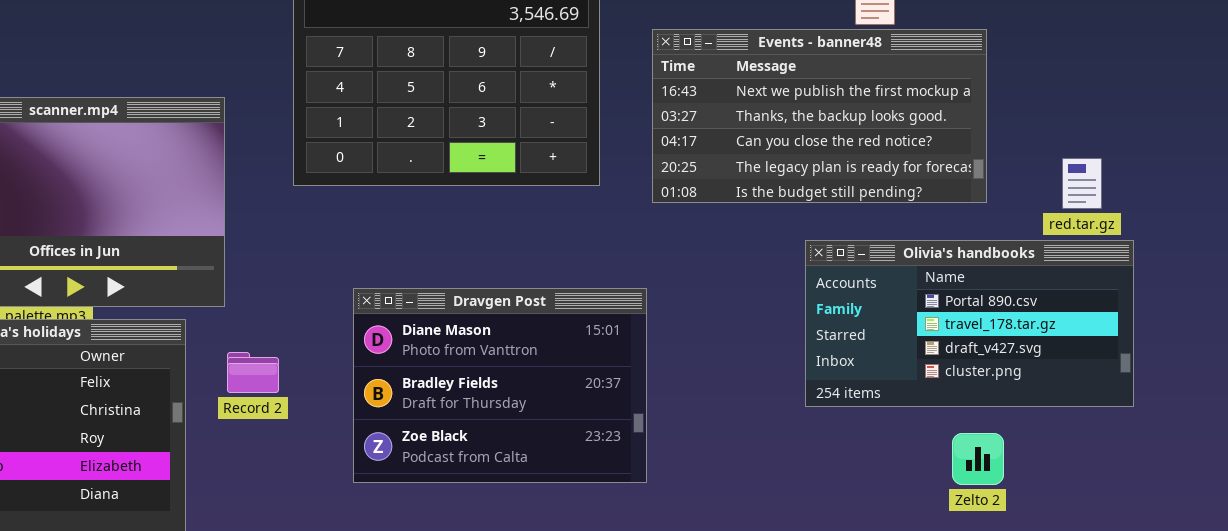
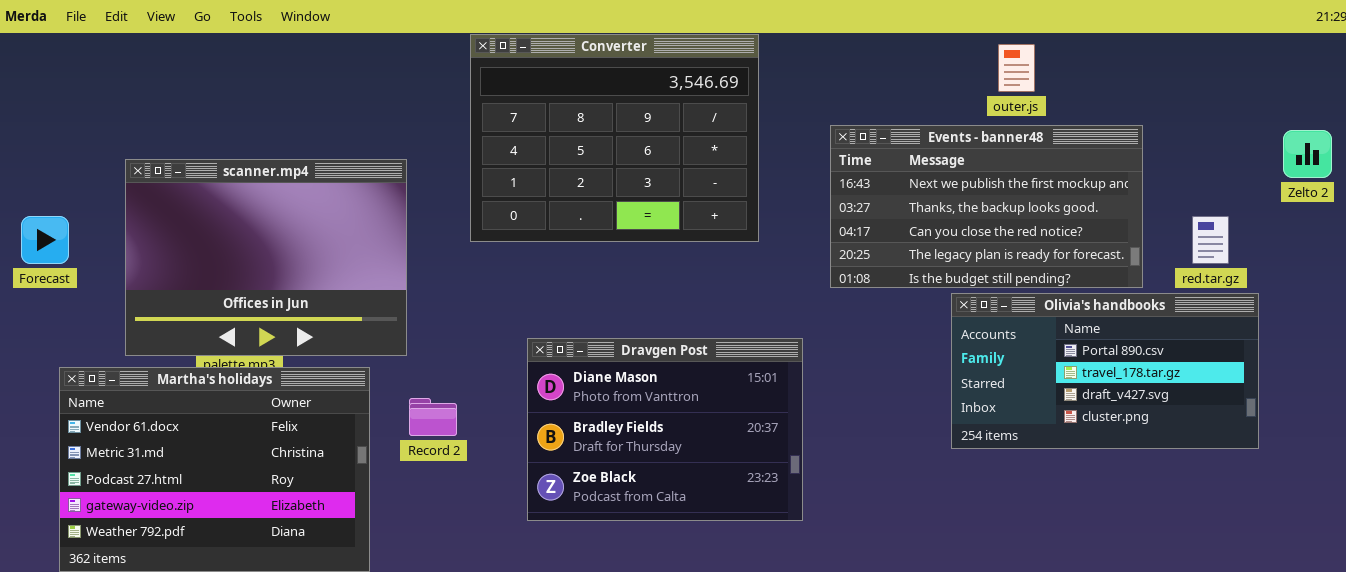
Events - banner48: [652,29,987,203] -> [830,125,1143,288], moved
Zelto 2: [952,433,1004,485] -> [1283,130,1332,178], moved

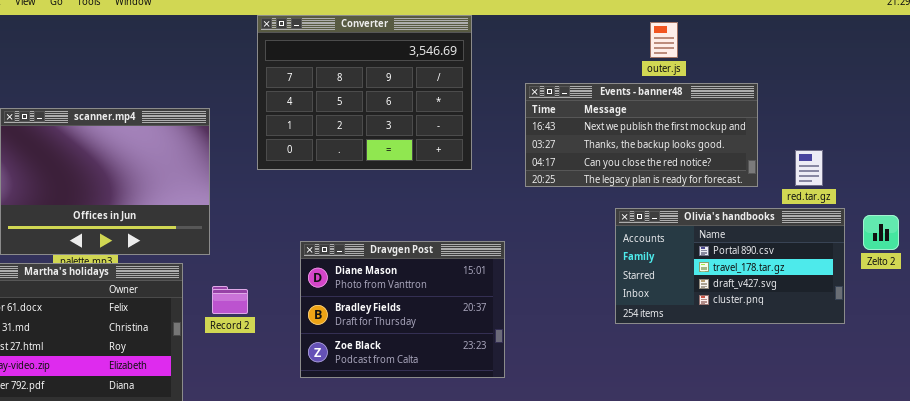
Events - banner48: [830,125,1143,288] -> [525,83,758,187], resized
Zelto 2: [1283,130,1332,178] -> [863,215,899,250], moved

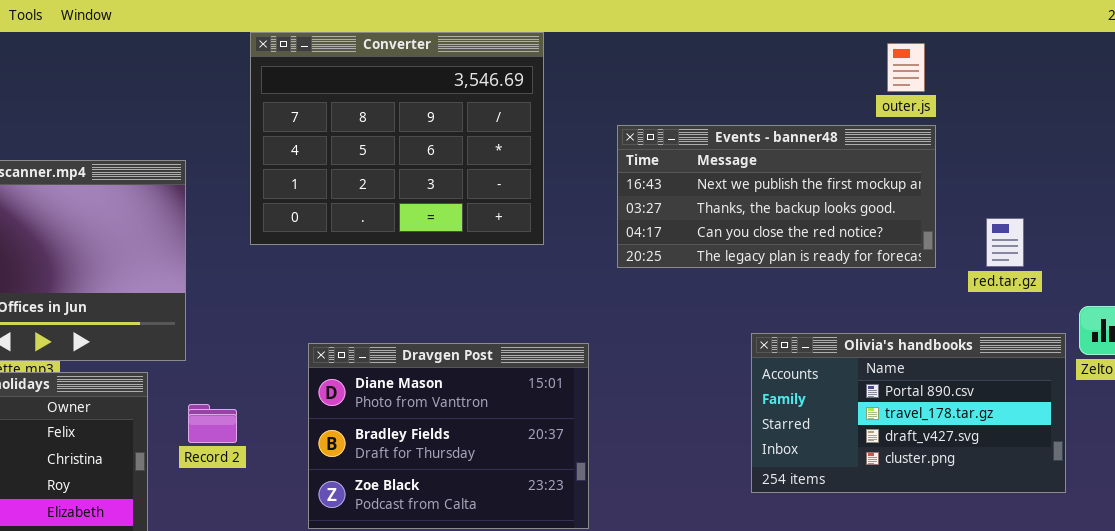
outer.js: [650,22,678,58] -> [887,43,925,92], moved
Olivia's handbooks: [615,208,845,324] -> [751,333,1066,493], moved

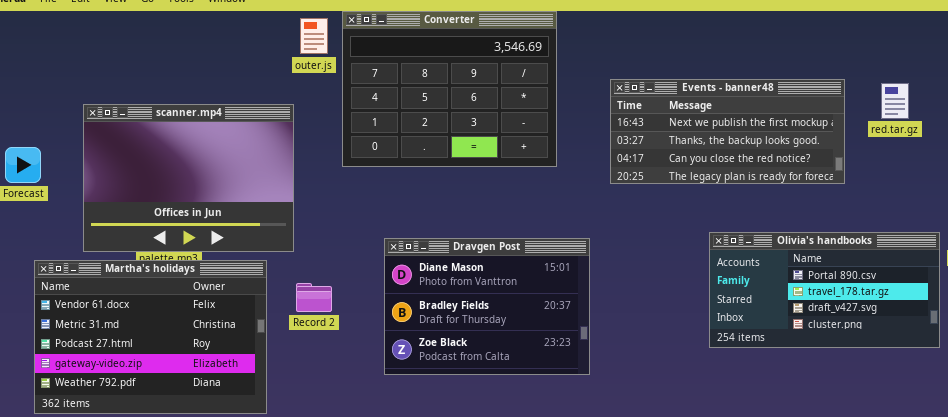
outer.js: [887,43,925,92] -> [300,18,328,54], moved
red.tar.gz: [986,218,1024,267] -> [881,83,909,119], moved

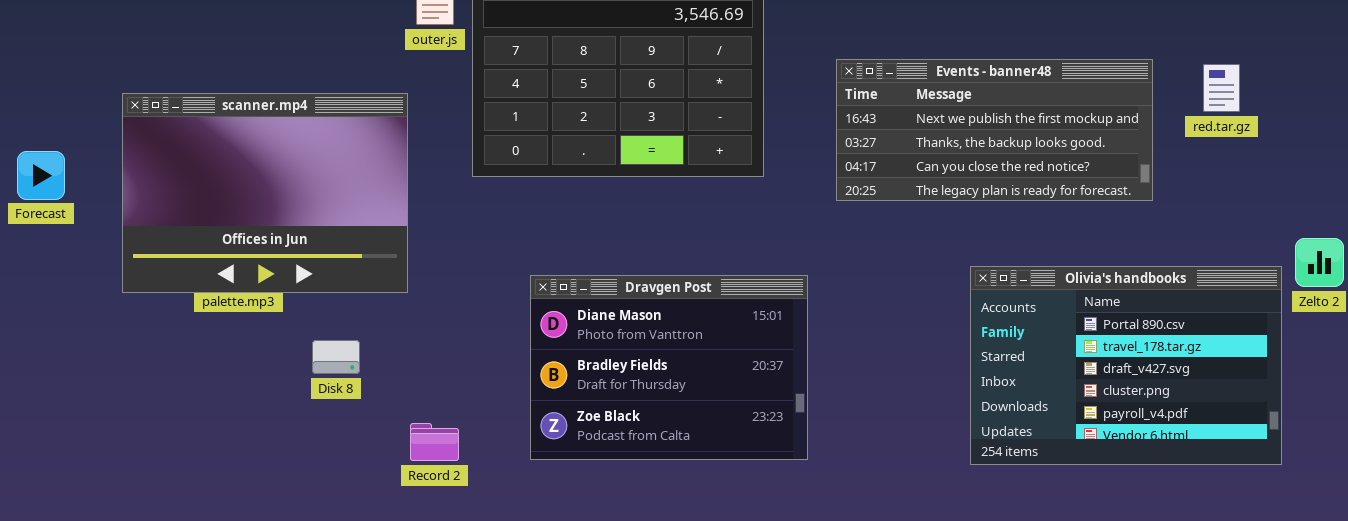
Olivia's handbooks: [709,232,940,348] -> [970,266,1282,465], resized
Martha's holidays: [34,260,267,414] -> none, closed
Record 2: [296,283,332,312] -> [410,423,459,461], moved

